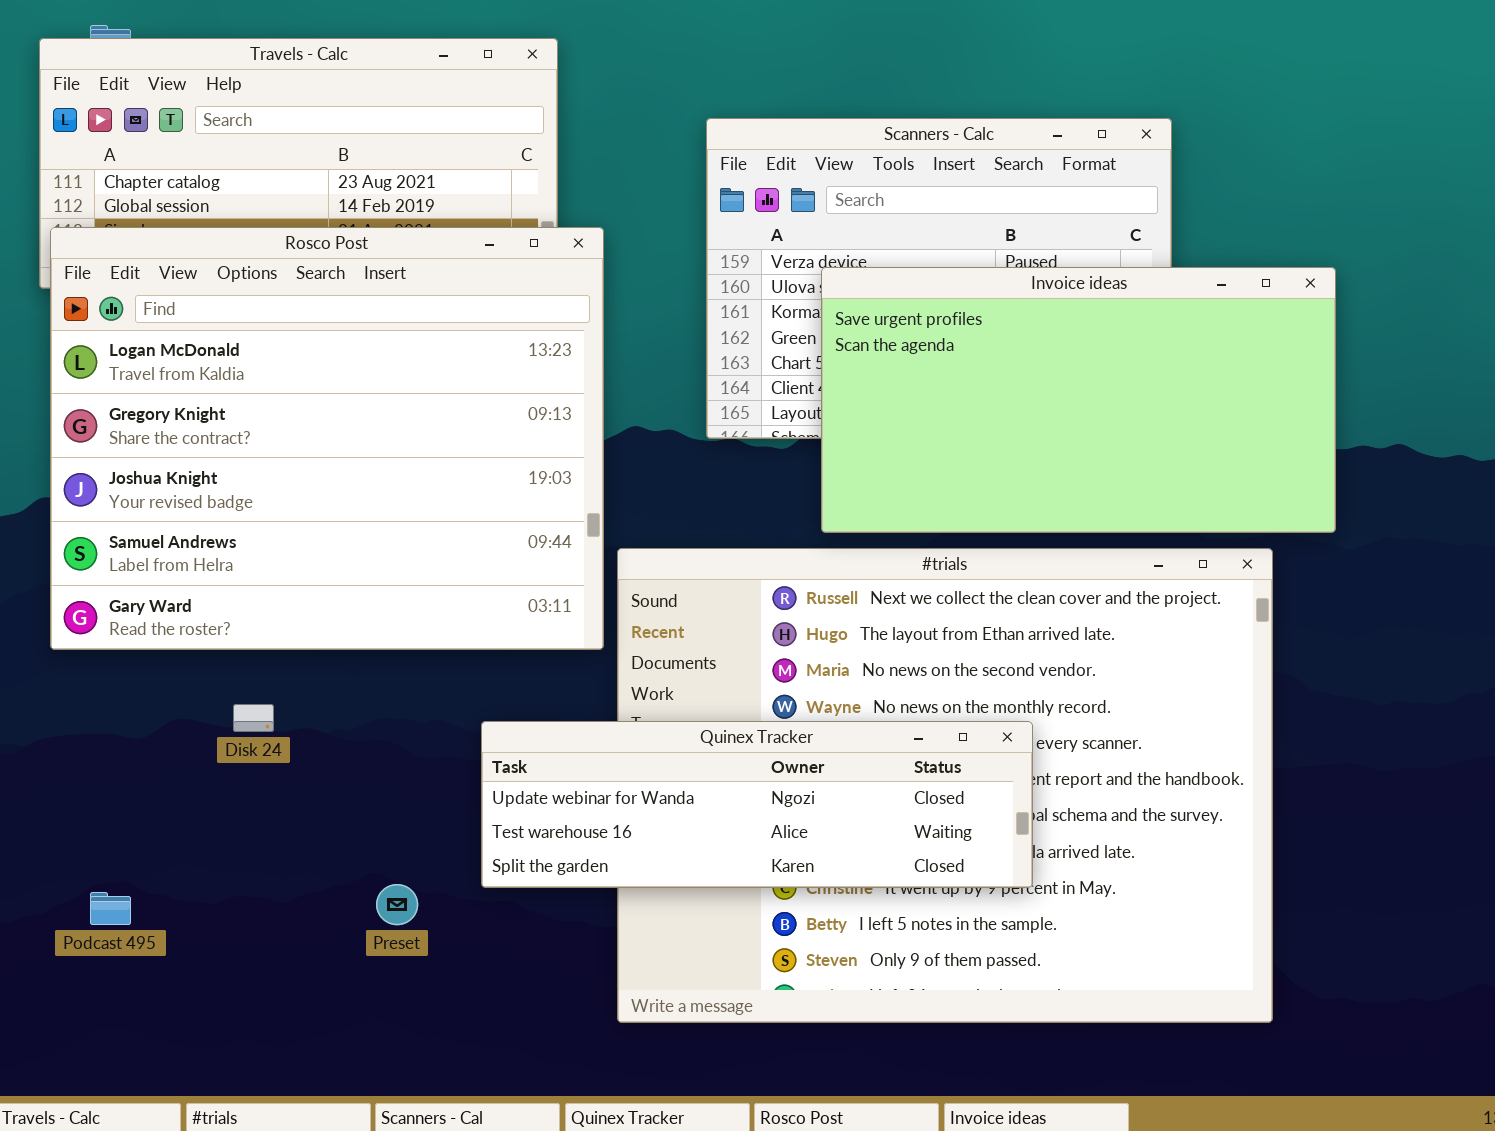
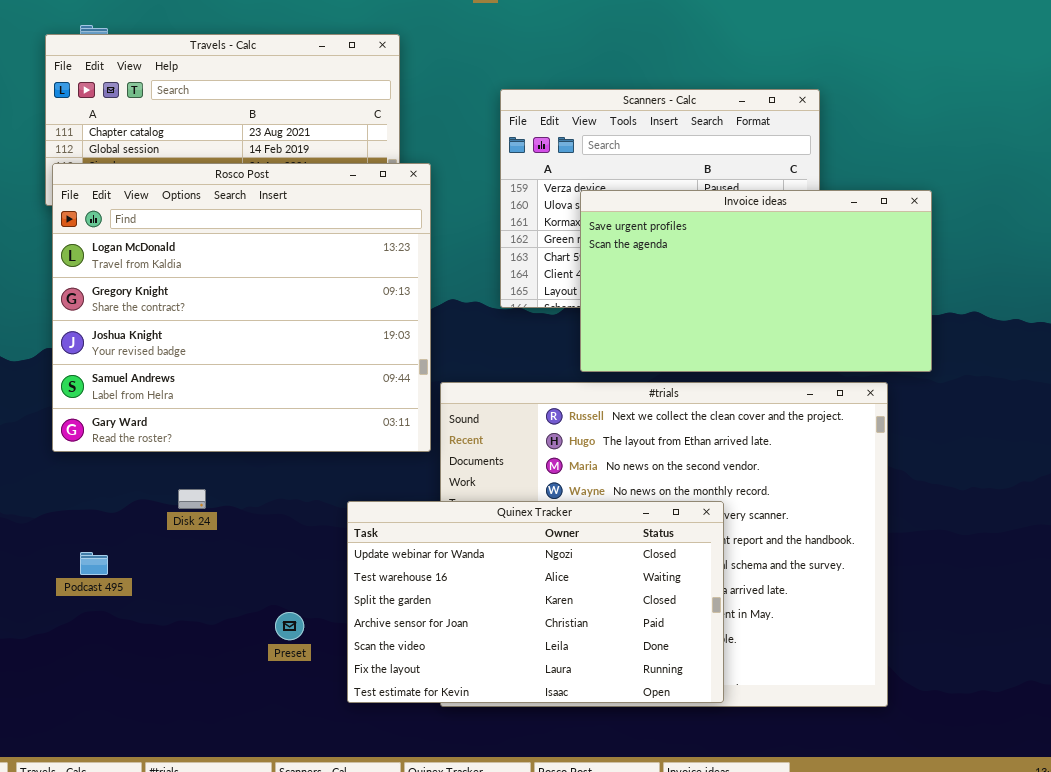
Quinex Tracker: [481,721,1033,888] -> [347,501,724,703], resized
Podcast 495: [90,892,131,925] -> [80,552,108,575], moved

